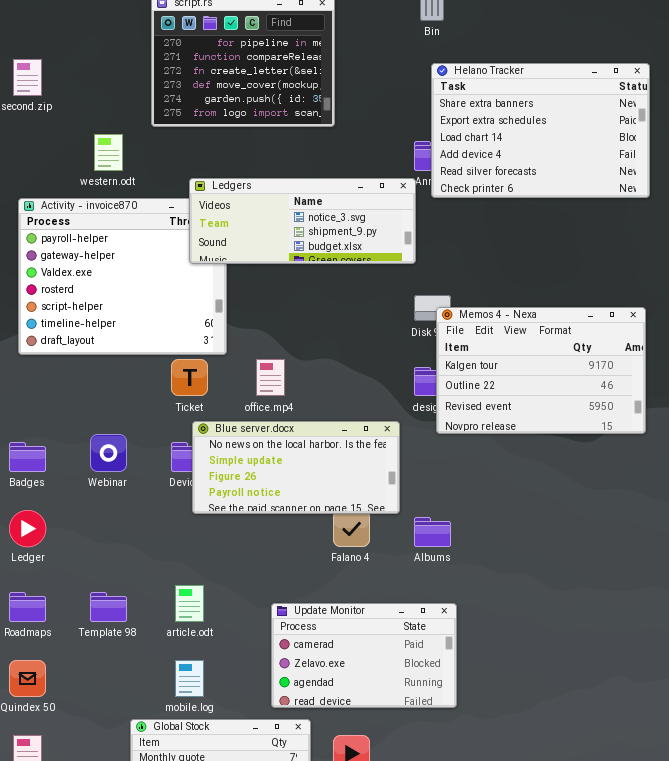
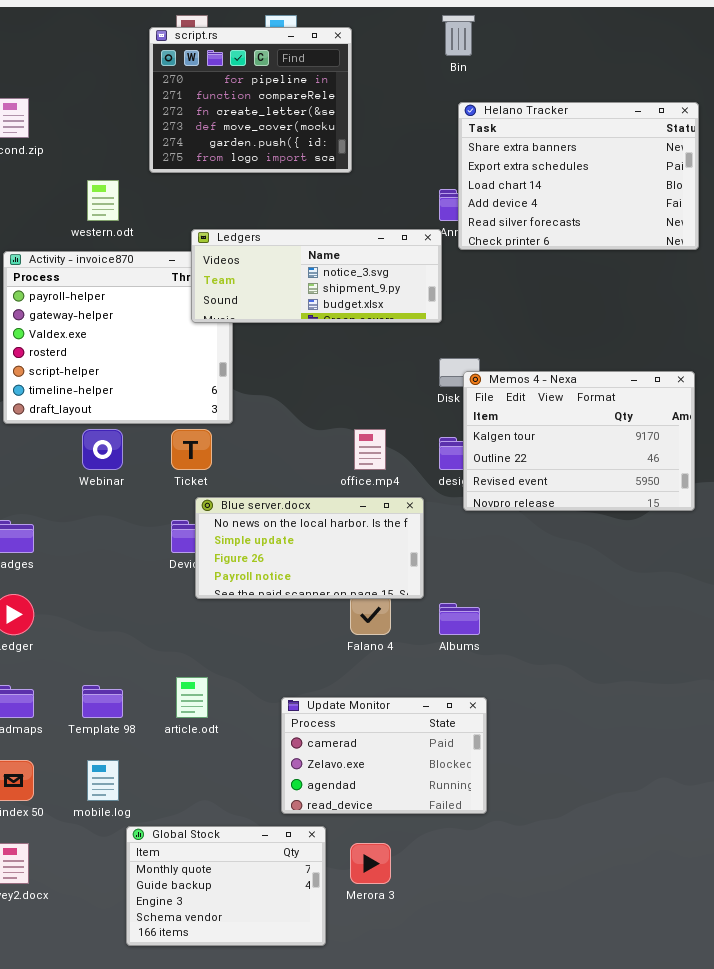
office.mp4: [256,359,285,396] -> [354,429,386,470], moved
Webinar: [90,434,127,472] -> [82,429,123,470], moved
mobile.log: [175,660,204,697] -> [87,760,119,801], moved

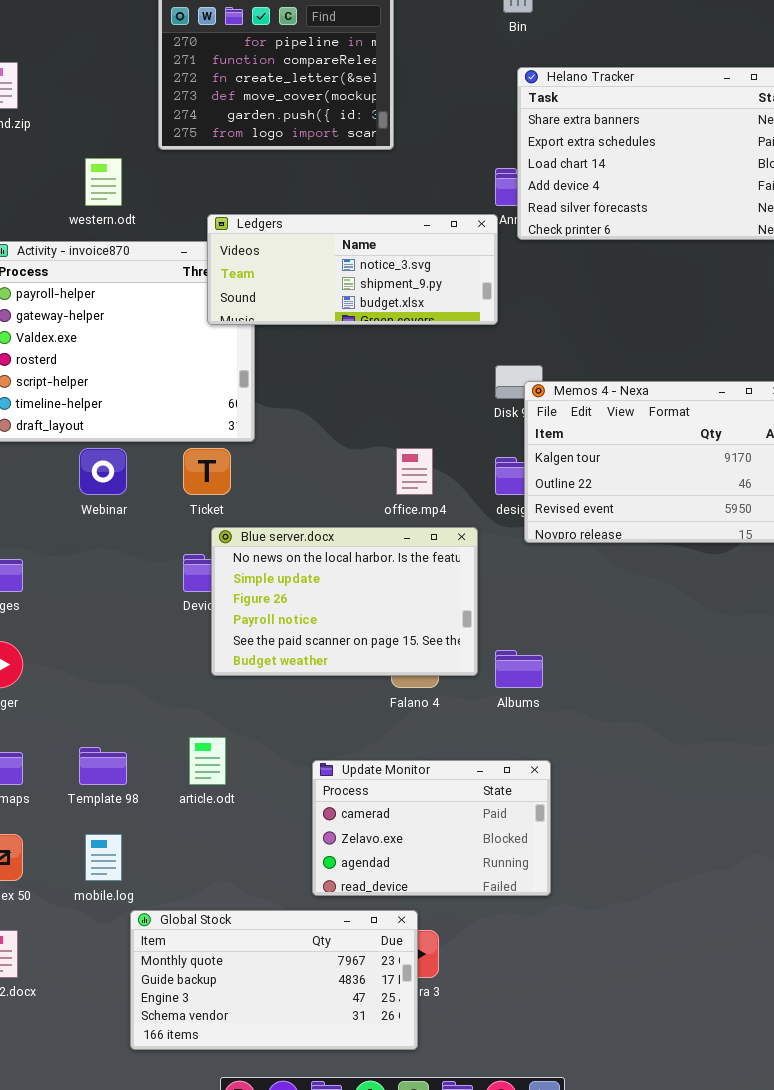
Blue server.docx: [195,497,424,599] -> [211,527,478,676], resized
Global Stock: [126,826,326,946] -> [130,910,418,1050], resized

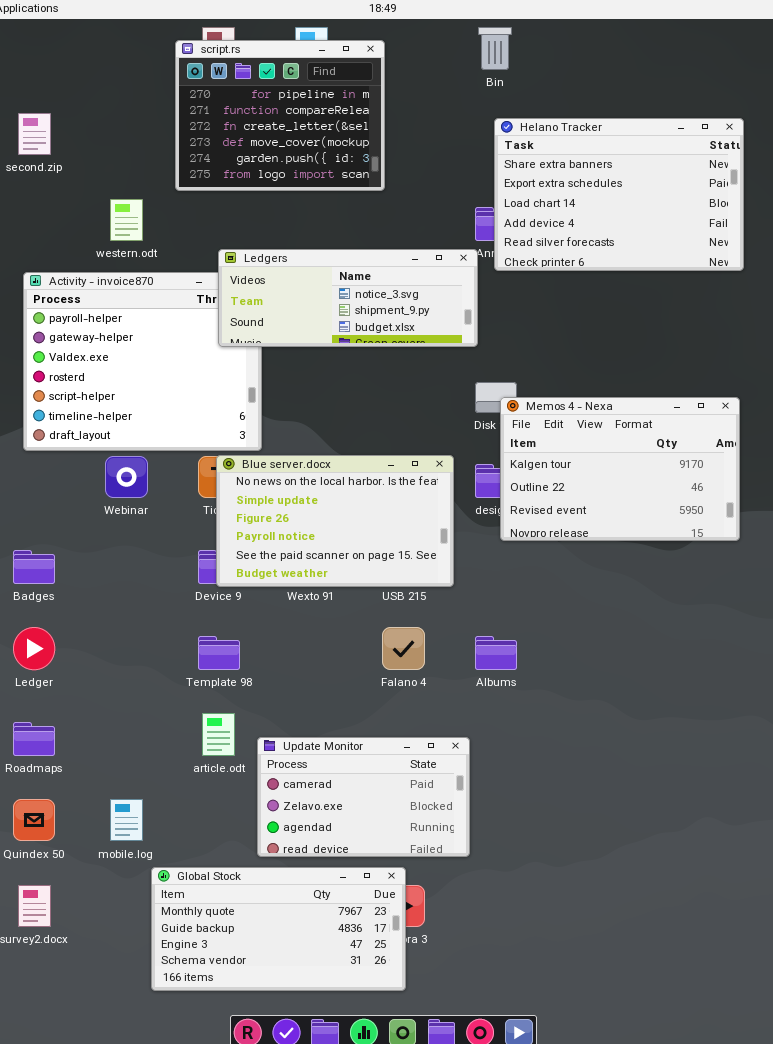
Blue server.docx: [211,527,478,676] -> [216,455,454,587], moved
Template 98: [79,747,127,785] -> [198,636,240,670], moved
Update Monitor: [312,760,551,896] -> [257,737,470,857], moved

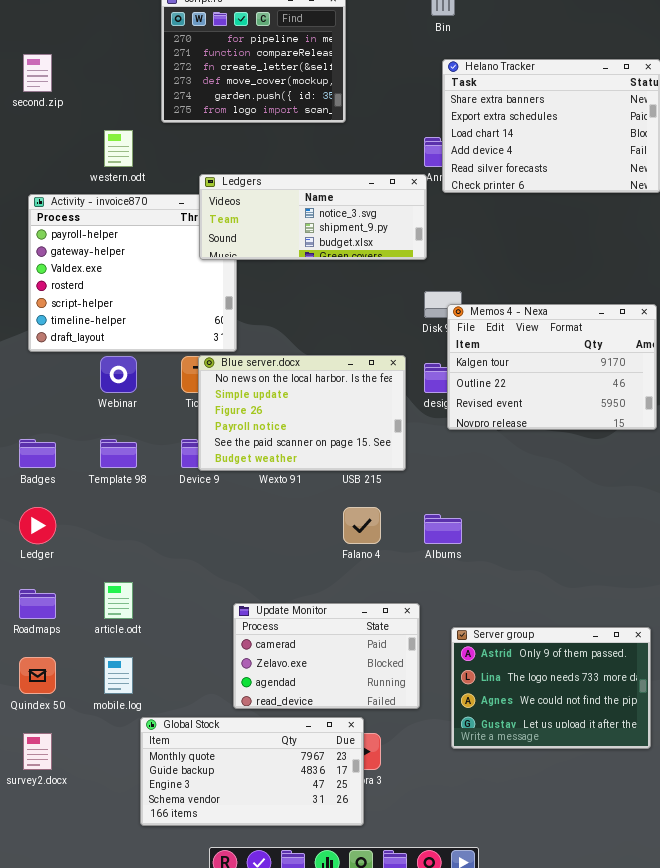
Template 98: [198,636,240,670] -> [100,439,137,468], moved
article.odt: [202,713,235,756] -> [104,582,133,619], moved
Server group: none -> [451,627,651,749], opened

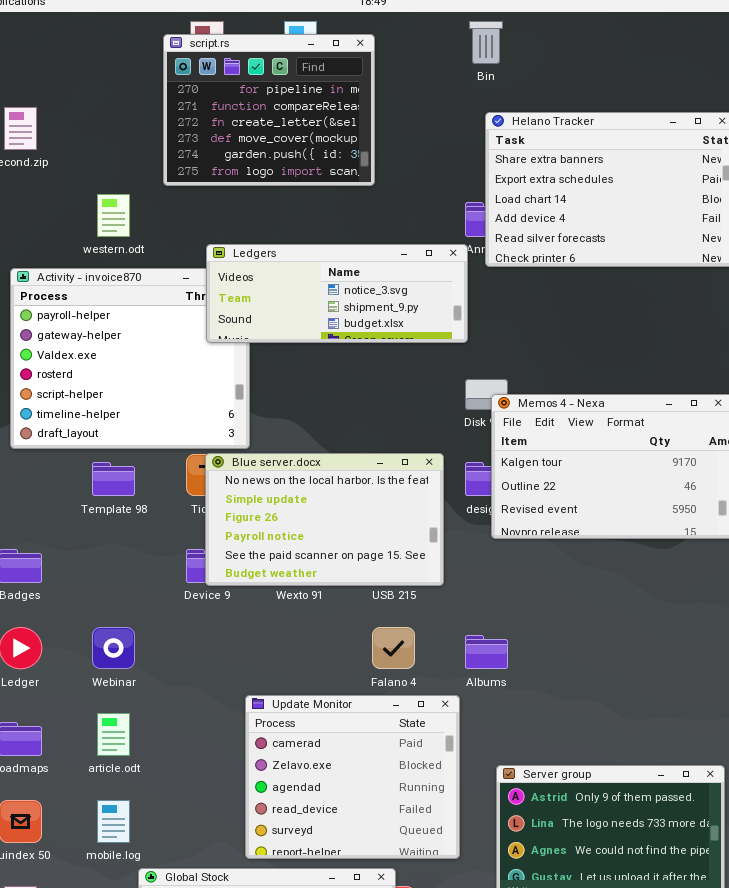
Webinar: [100,356,137,393] -> [92,627,135,669], moved
Template 98: [100,439,137,468] -> [92,462,135,496], moved
Update Monitor: [233,603,420,709] -> [245,695,460,859], resized

